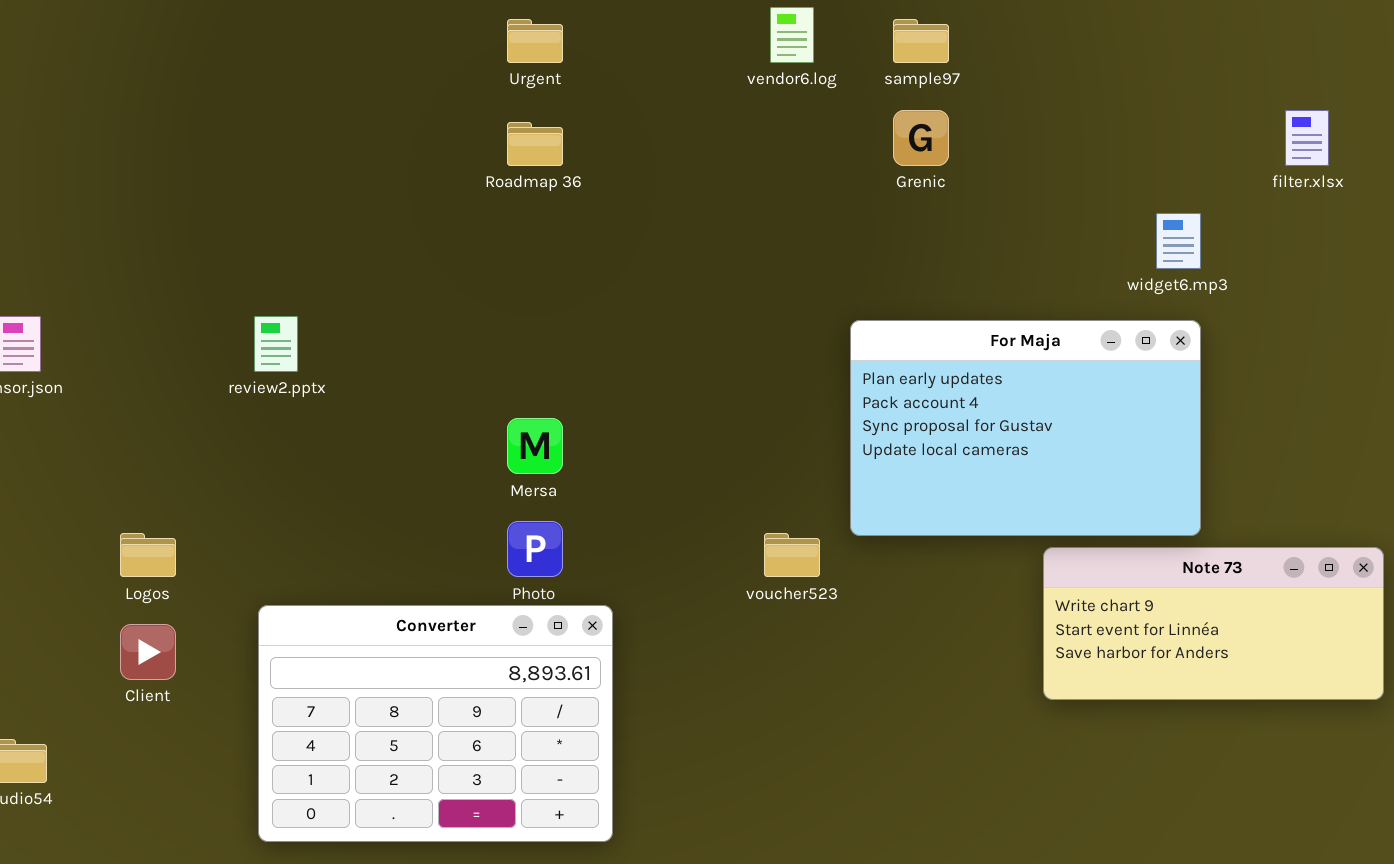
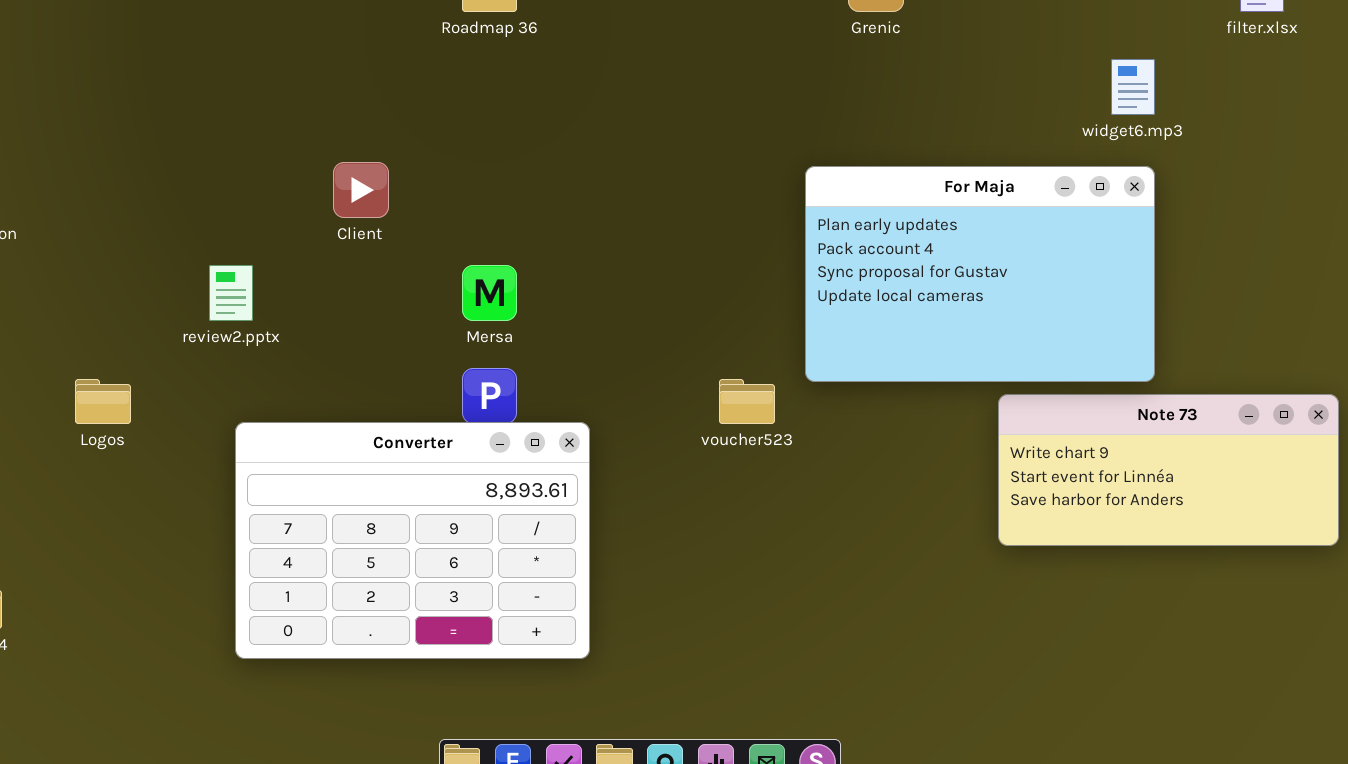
review2.pptx: [254,316,298,372] -> [209,265,253,321], moved
Converter: [258,605,613,842] -> [235,422,590,659], moved
Client: [120,624,176,680] -> [333,162,389,218], moved

